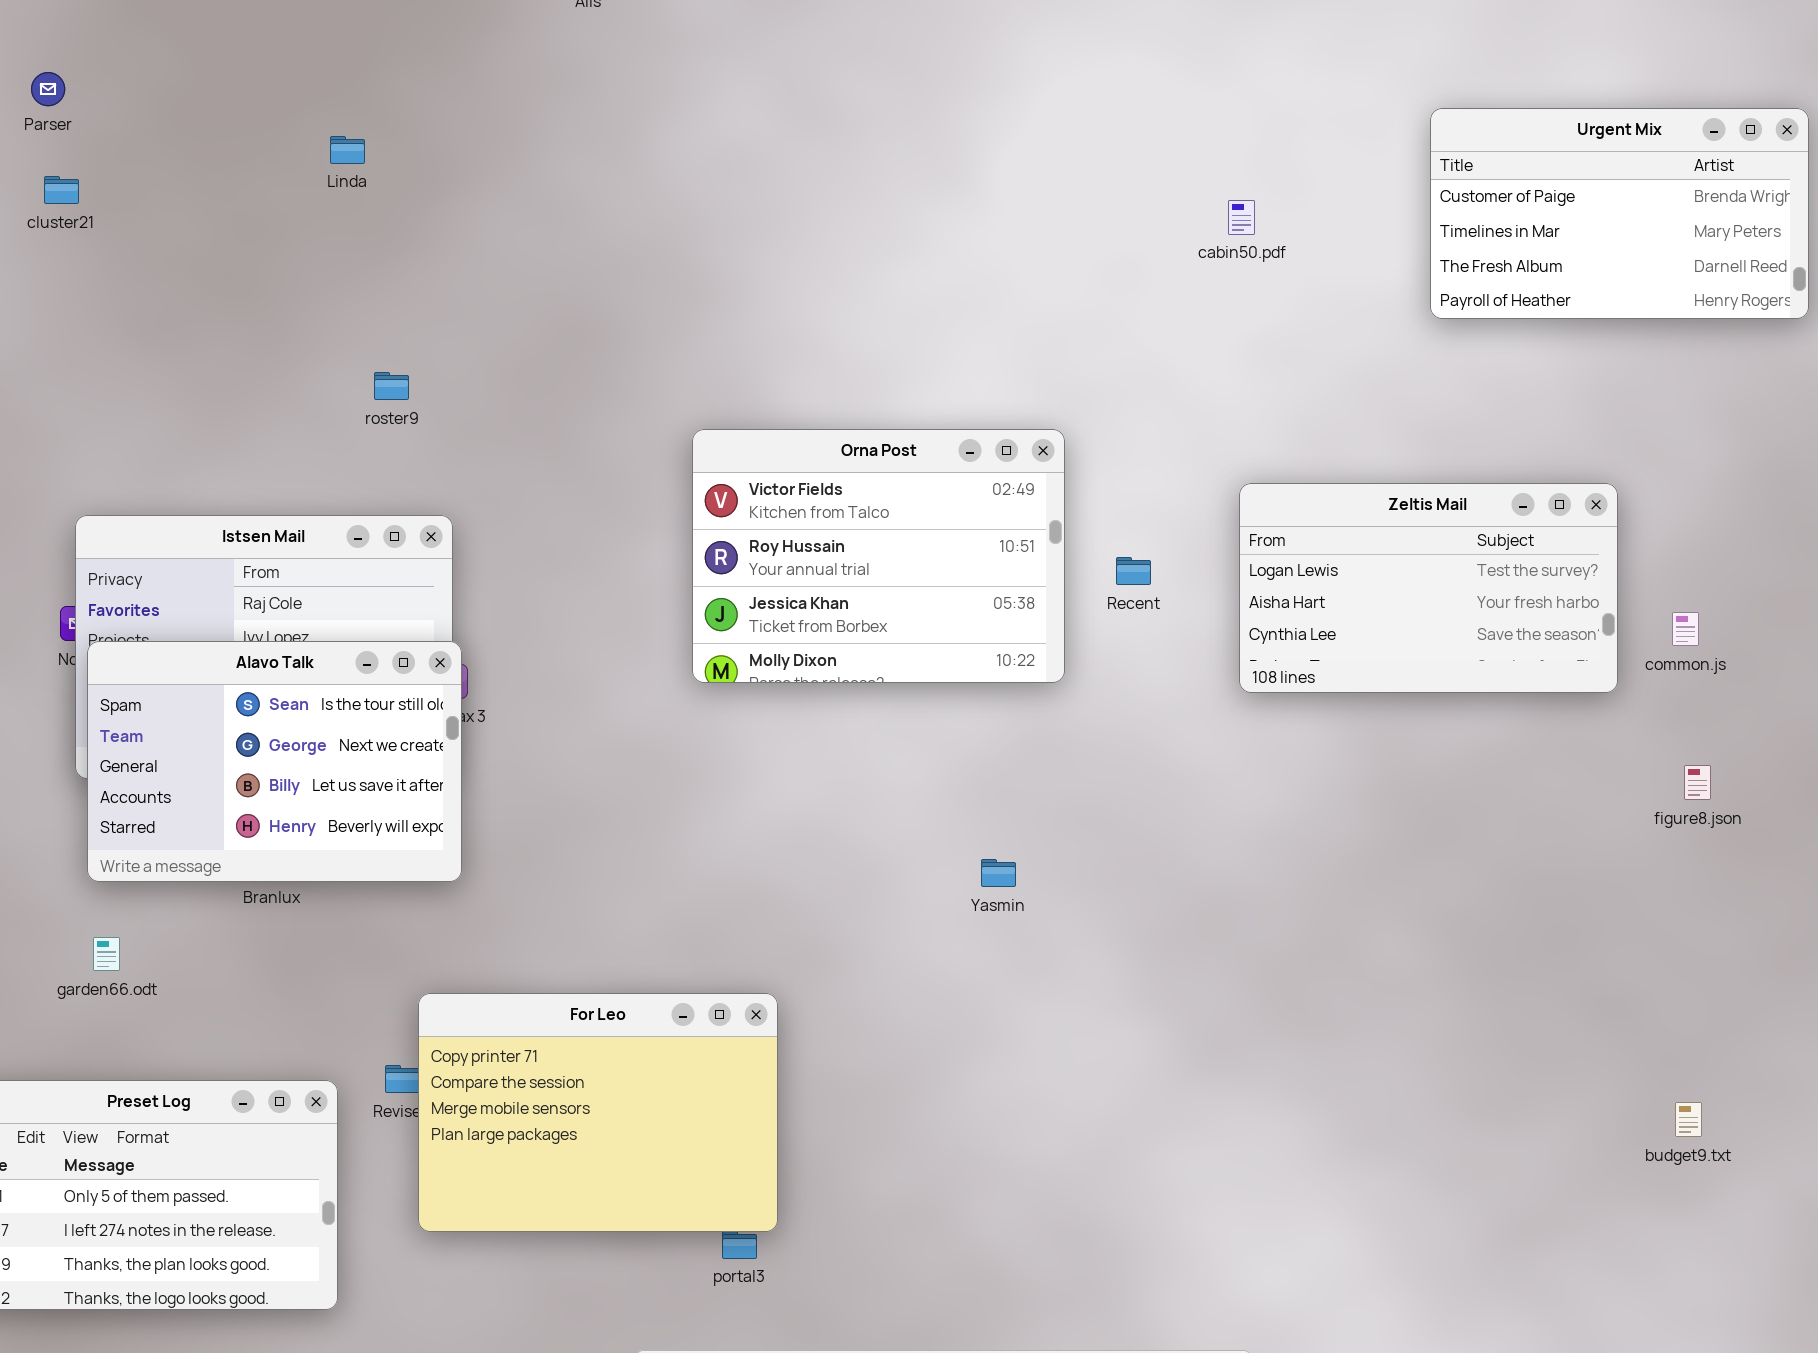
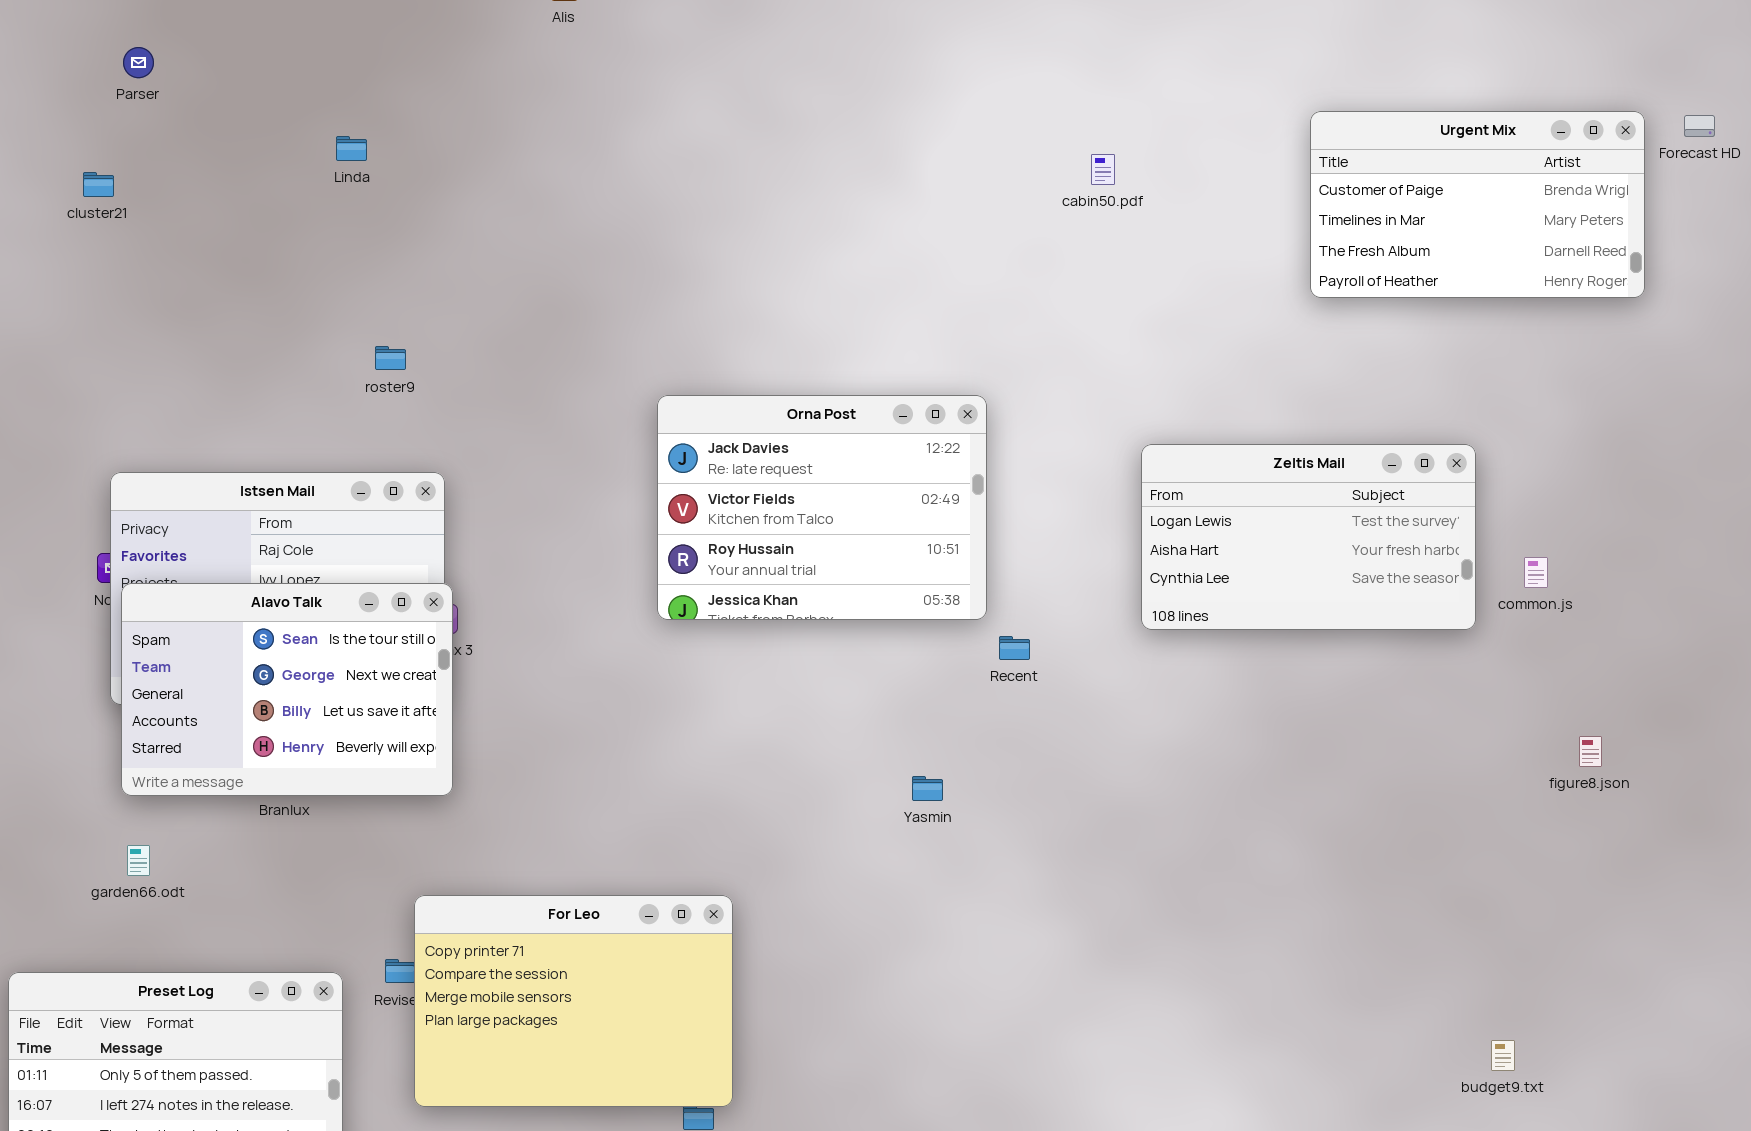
Parser: [31,72,65,106] -> [123,47,154,78], moved
cabin50.pdf: [1228,200,1255,235] -> [1091,154,1115,185], moved
Orna Post: [692,429,1065,683] -> [657,395,987,620], scrolled up 1 row
Recent: [1116,557,1151,585] -> [999,636,1030,660], moved
figure8.json: [1684,765,1711,800] -> [1579,736,1602,767], moved
budget9.txt: [1675,1102,1702,1137] -> [1491,1040,1515,1071], moved

